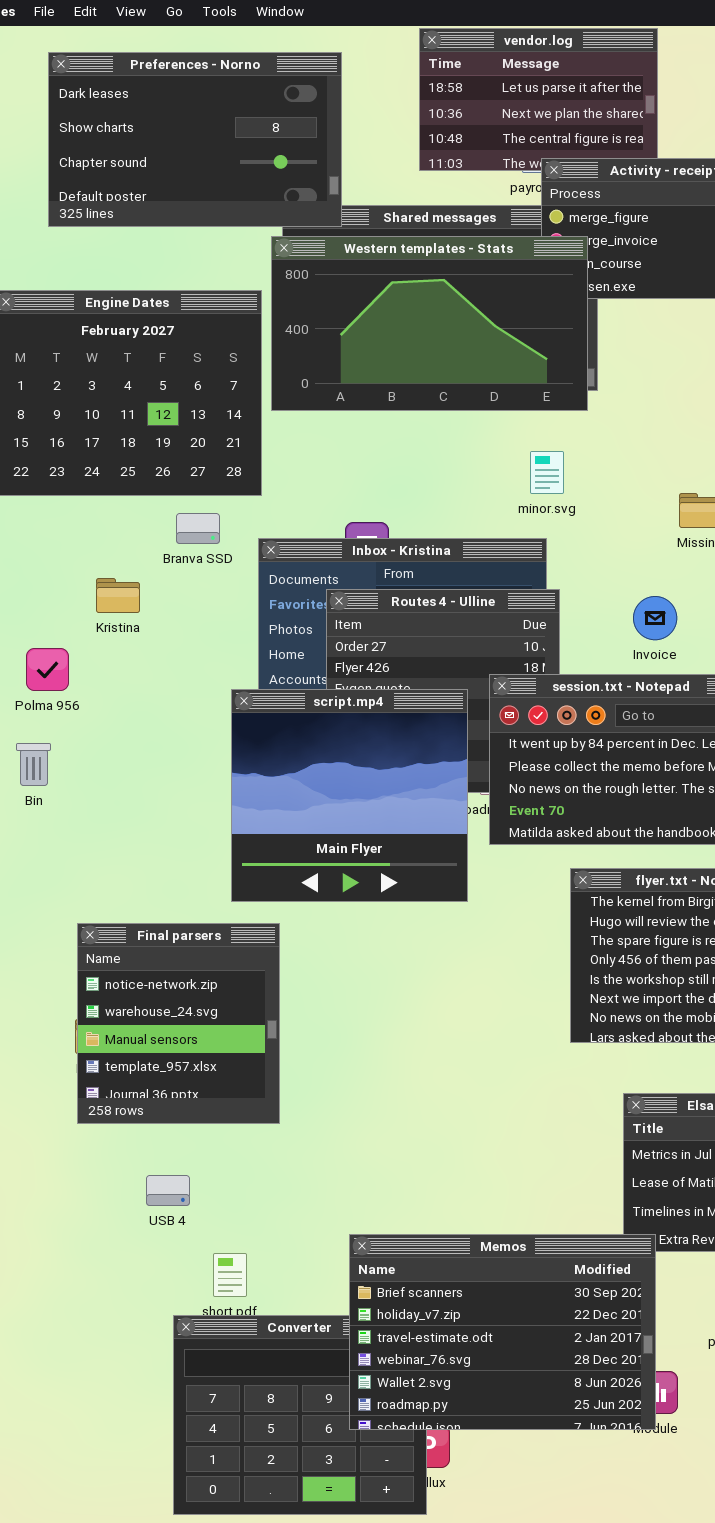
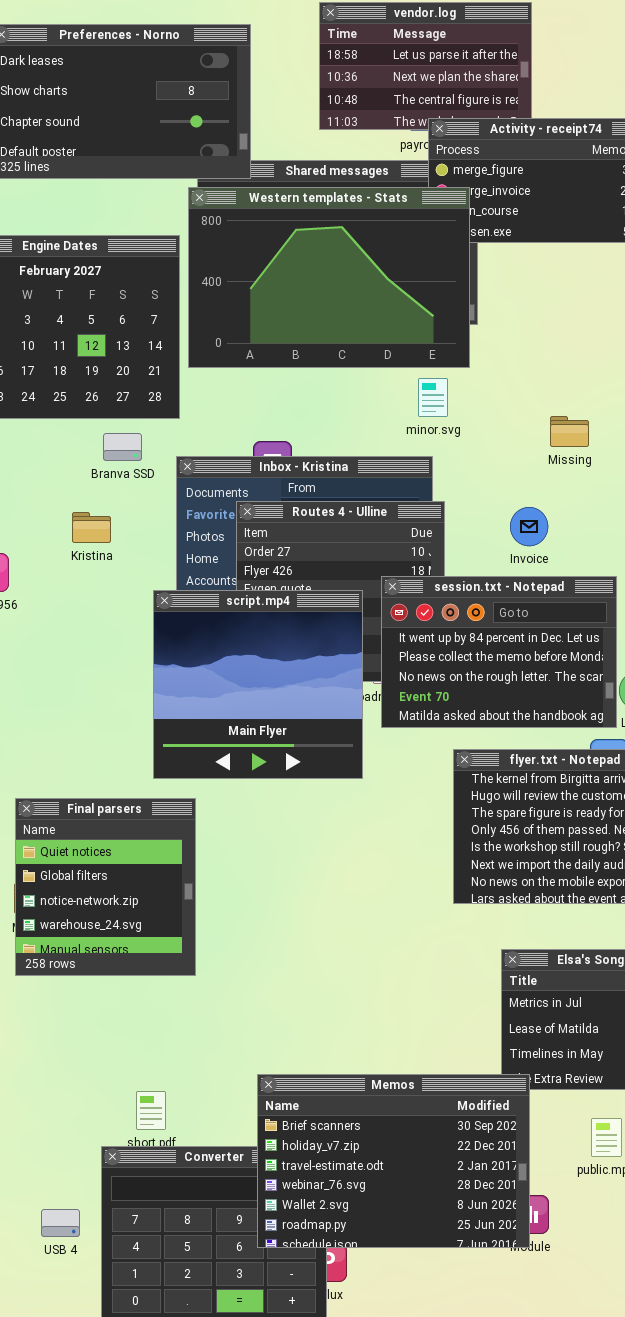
Western templates - Stats: [271,236,588,411] -> [188,187,470,368], resized
Kristina: [96,578,140,613] -> [72,512,111,543], moved
Final parsers: [77,923,280,1124] -> [15,798,196,976], scrolled up 2 rows
USB 4: [146,1175,190,1206] -> [41,1209,80,1237], moved

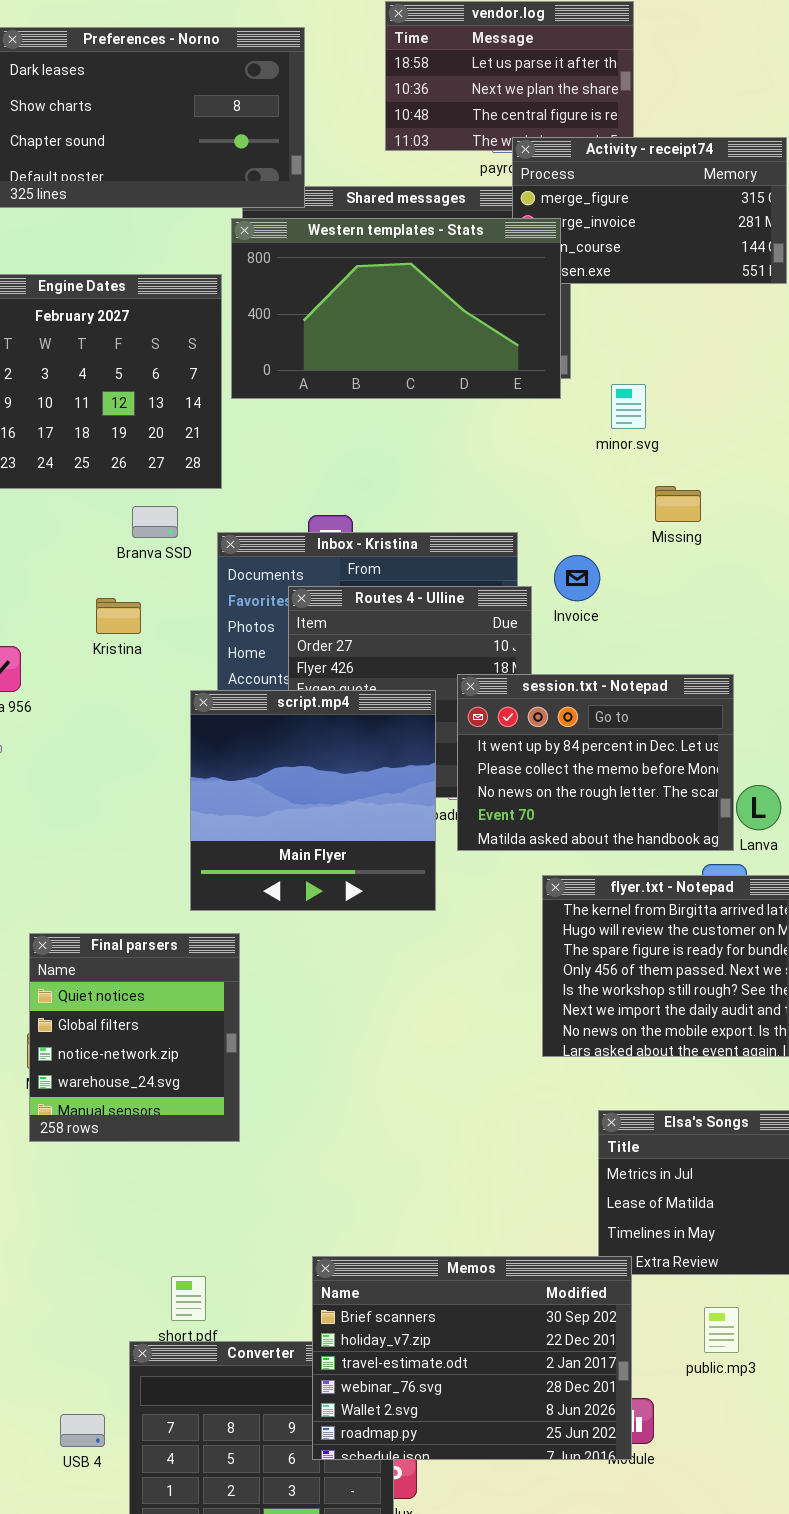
Western templates - Stats: [188,187,470,368] -> [231,218,561,399], resized
minor.svg: [418,378,448,417] -> [611,384,646,429], moved
Invoice: [510,507,548,546] -> [554,555,600,601], moved

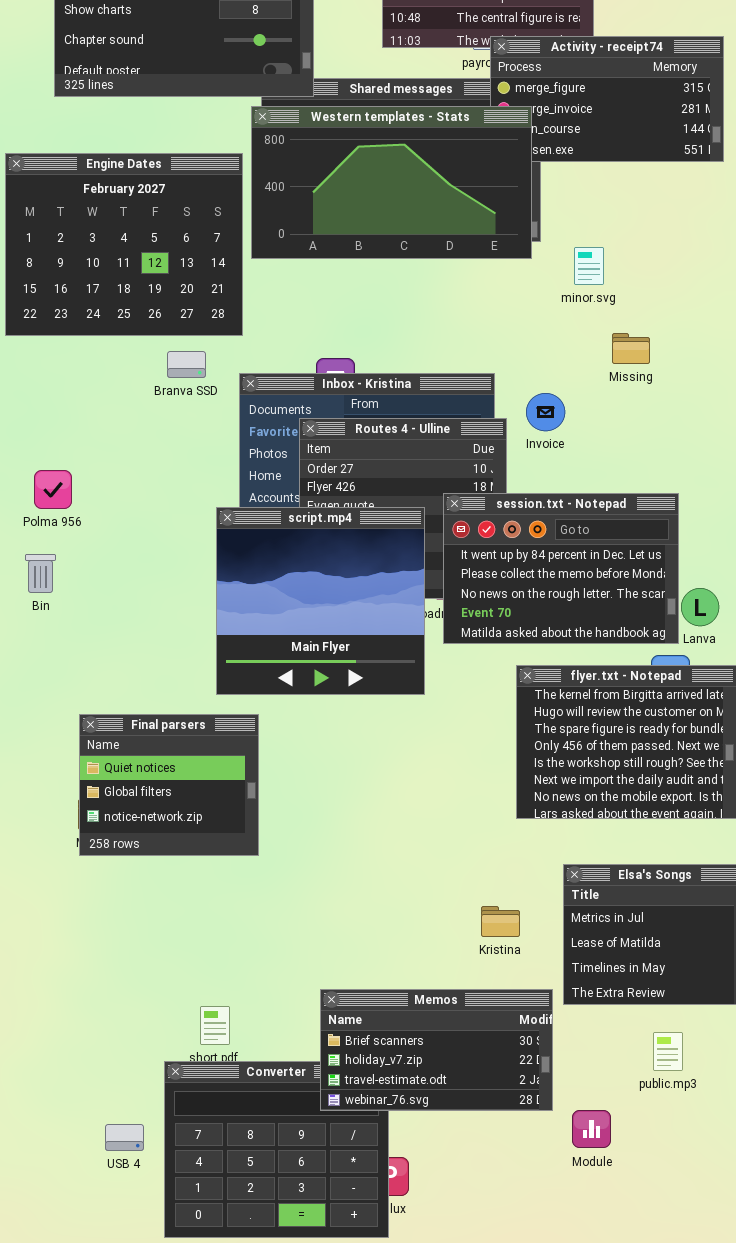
Kristina: [96,598,141,634] -> [481,906,520,937], moved
Final parsers: [29,933,240,1142] -> [79,714,259,856], resized
Memos: [312,1256,632,1460] -> [320,989,553,1111], resized

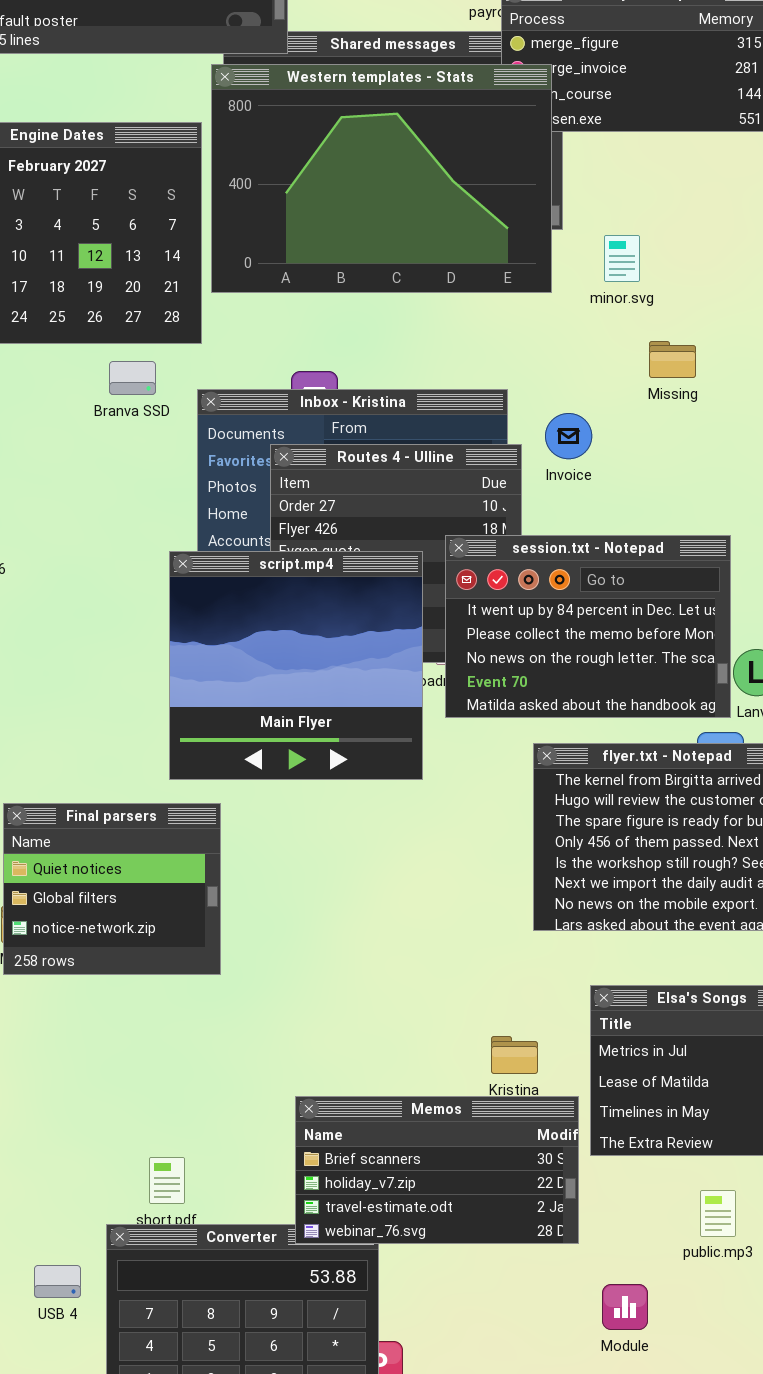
Western templates - Stats: [251,106,532,259] -> [211,64,552,293], resized
Memos: [320,989,553,1111] -> [295,1096,579,1244], moved
USB 4: [105,1124,144,1151] -> [34,1265,81,1298], moved

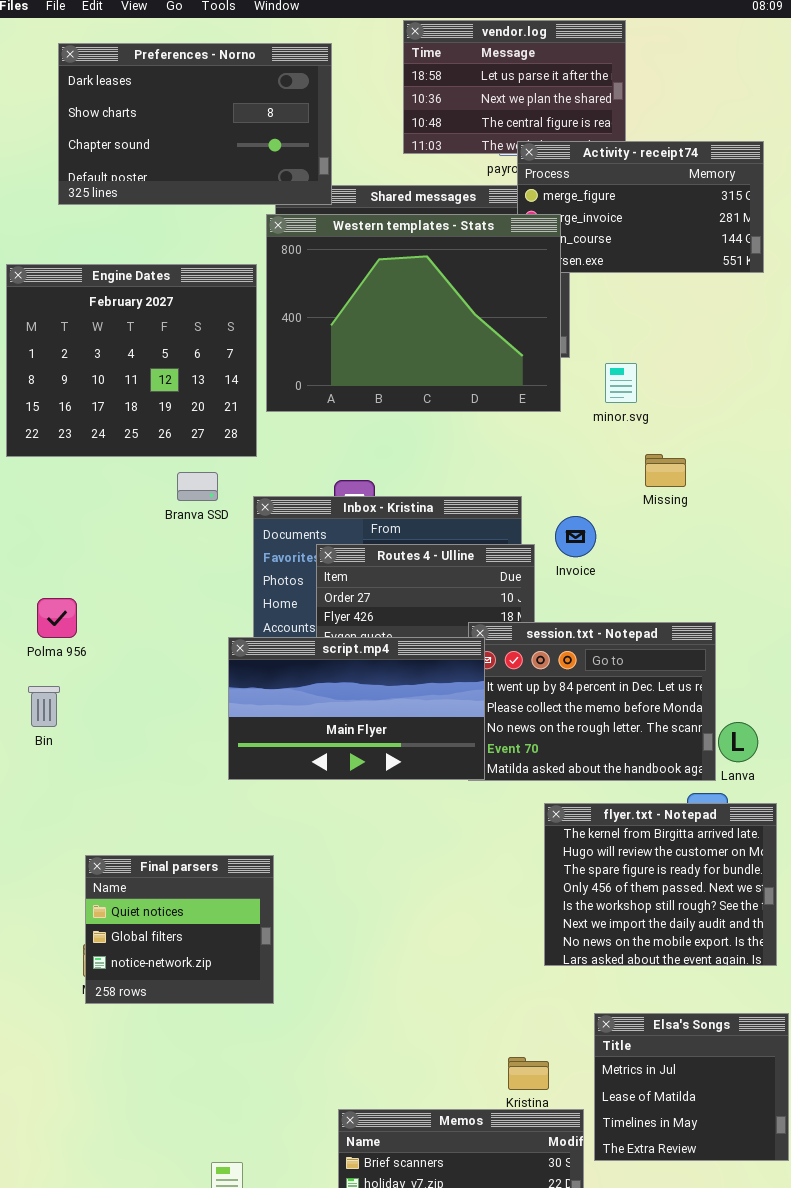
script.mp4: [169,551,423,780] -> [228,637,485,780], resized

